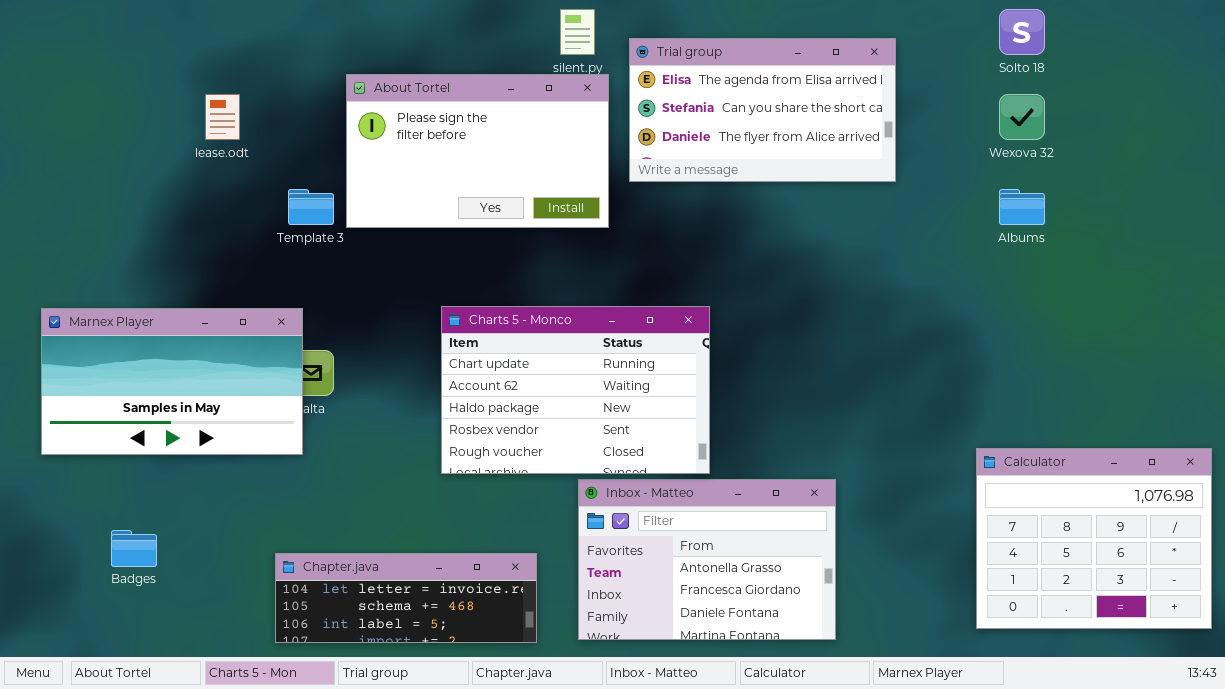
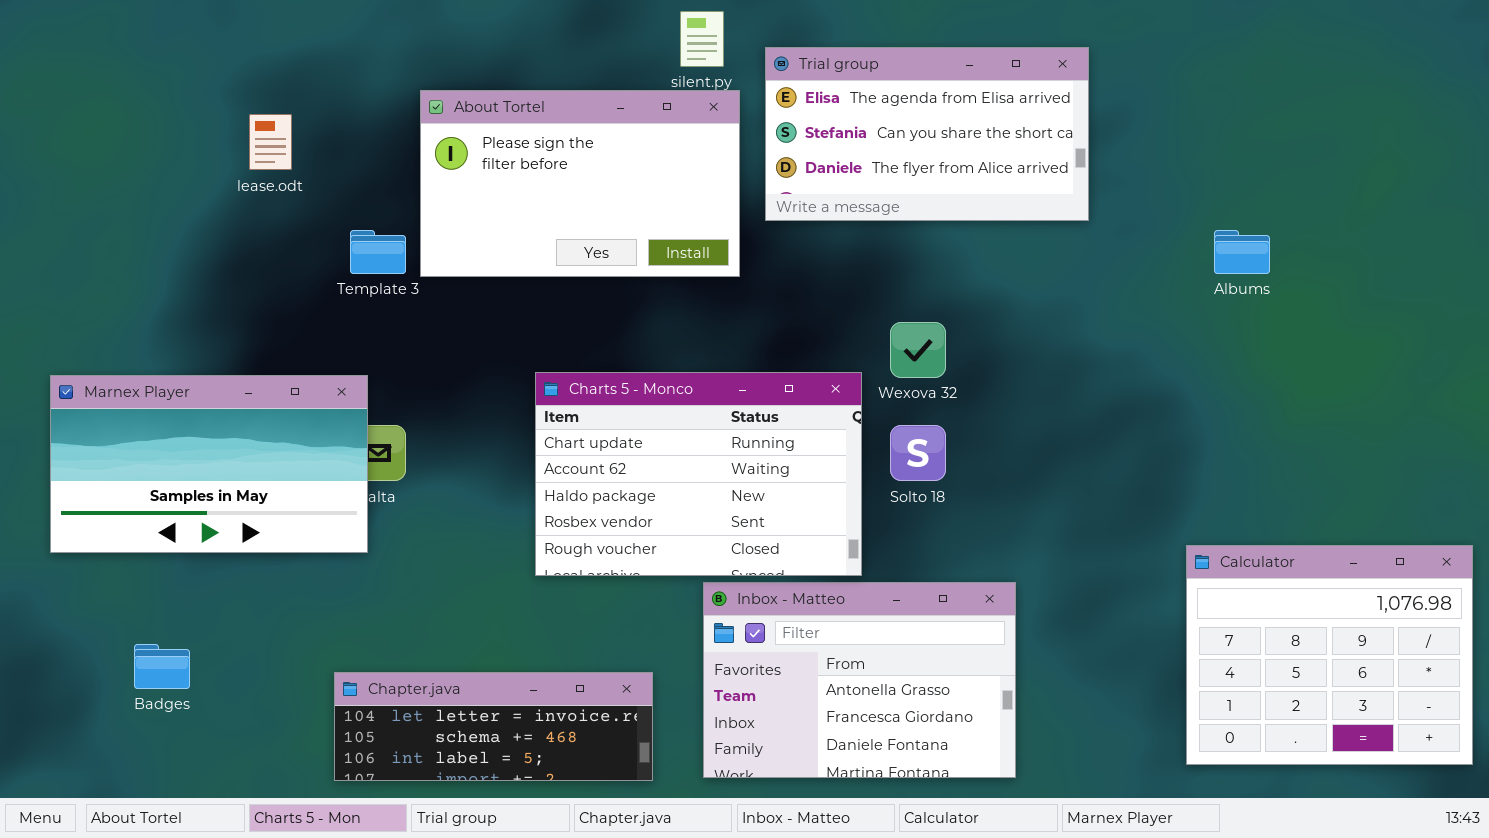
Solto 18: [999,9,1045,55] -> [890,425,946,481], moved
Wexova 32: [999,94,1045,140] -> [890,322,946,378], moved

